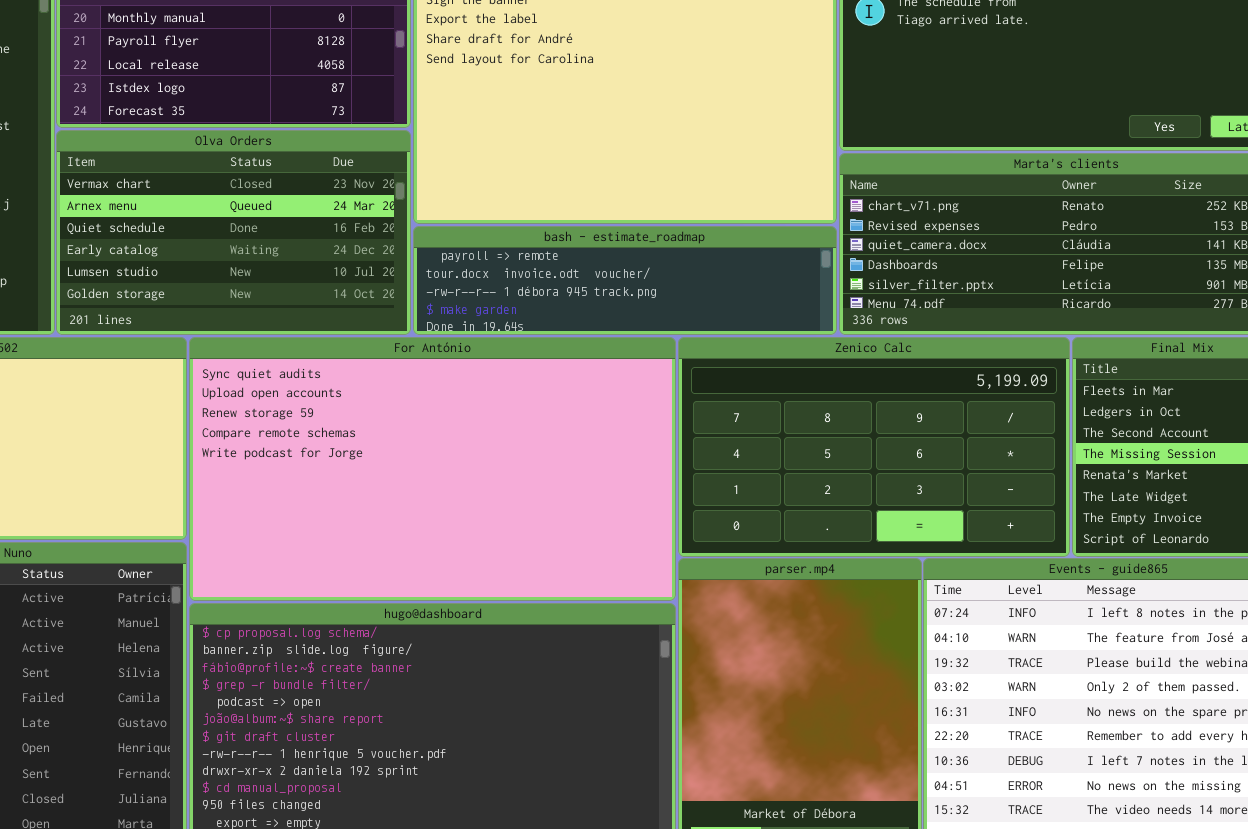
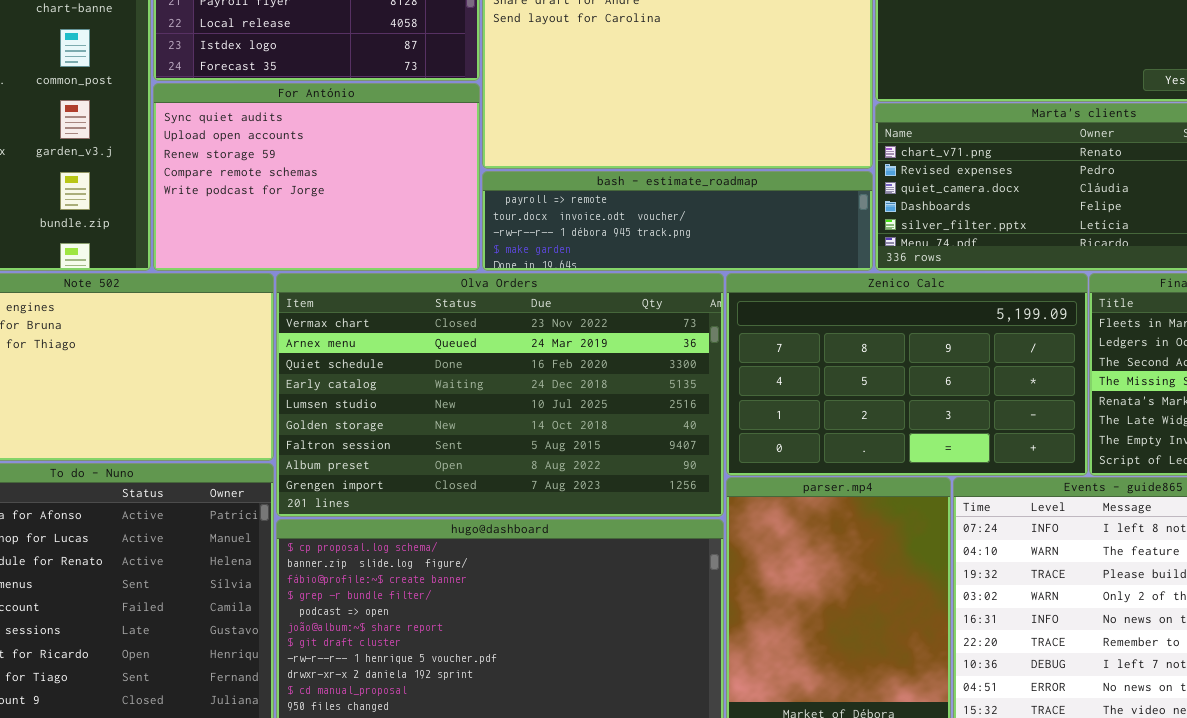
Olva Orders: [56,130,411,335] -> [276,273,724,517], moved, resized
For António: [189,337,676,601] -> [153,83,480,271], moved, resized

